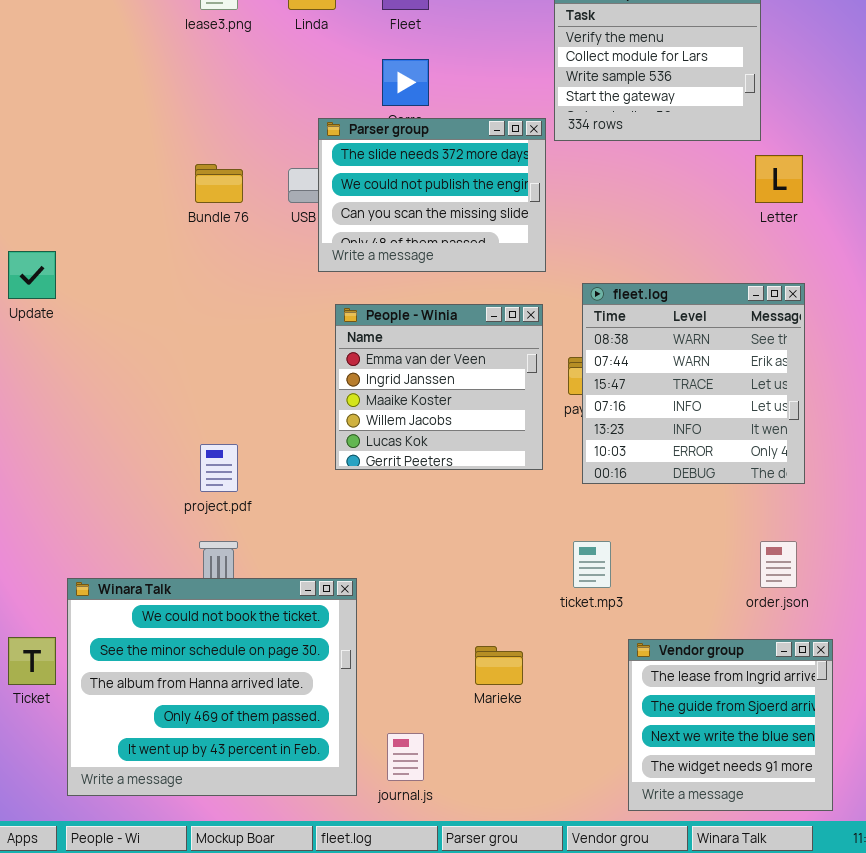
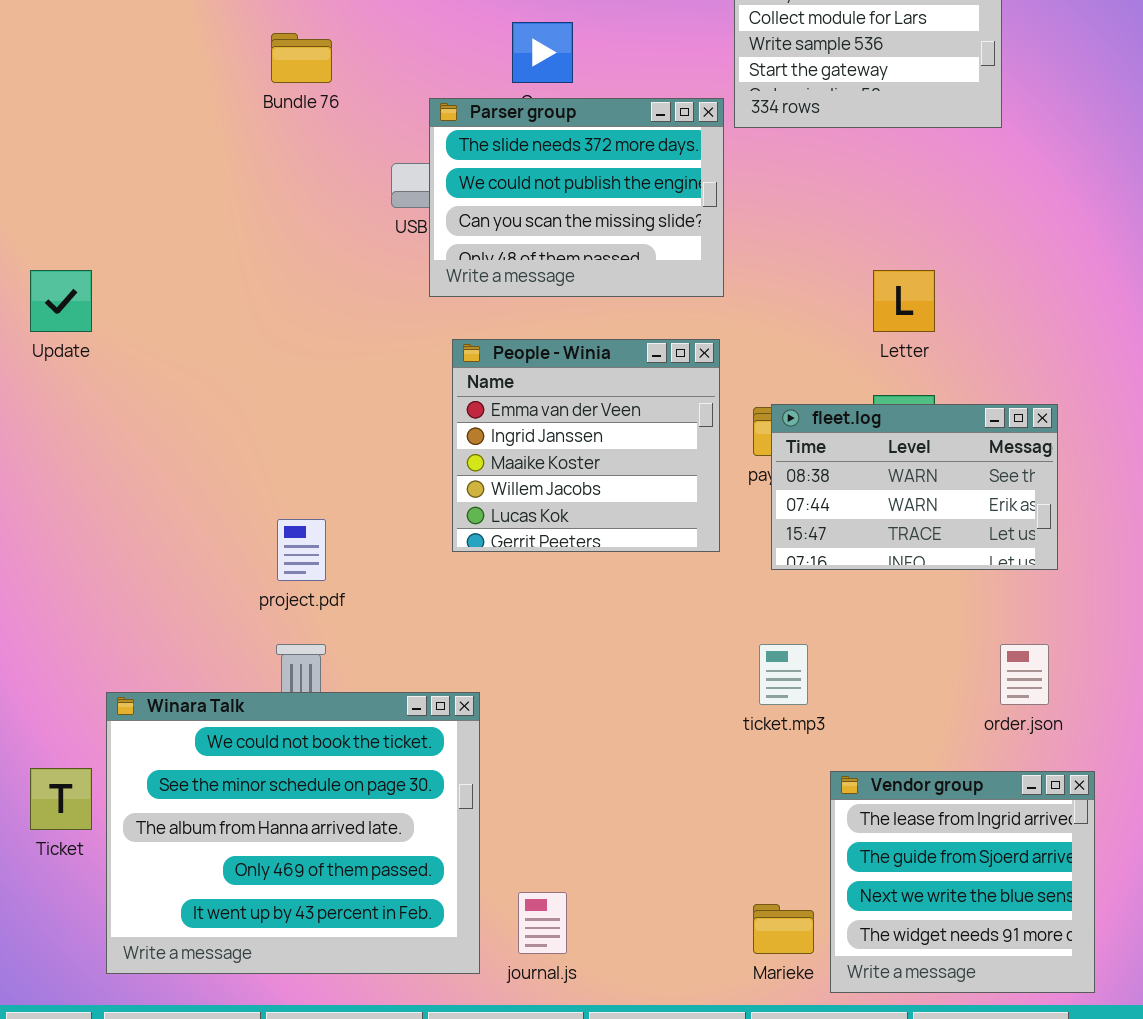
Letter: [755,155,803,203] -> [873,270,935,332], moved
Bundle 76: [195,164,243,203] -> [271,33,332,83], moved
fleet.log: [582,283,805,484] -> [771,404,1058,570], resized
Marieke: [475,646,523,685] -> [753,904,814,954], moved

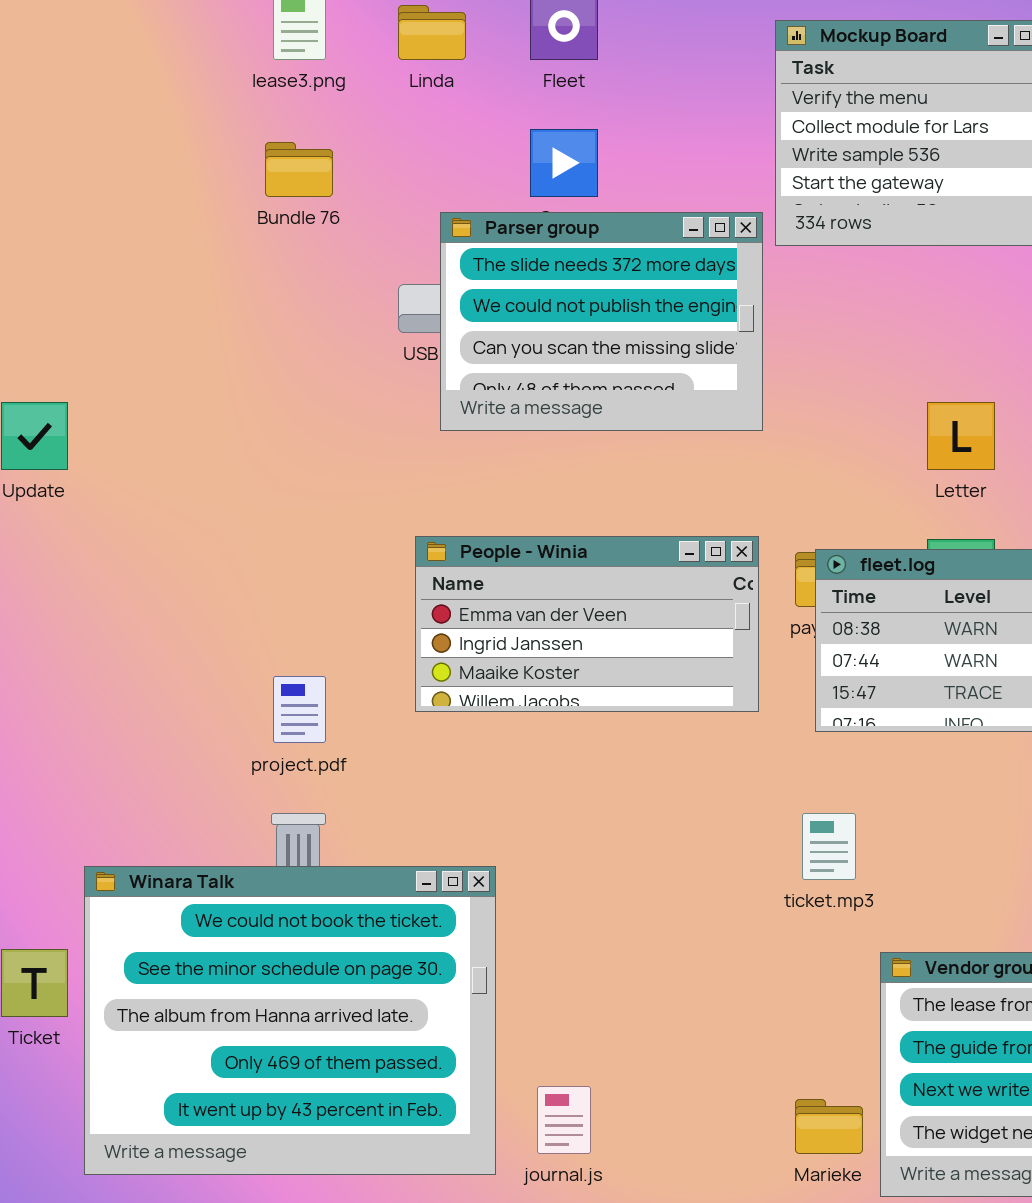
People - Winia: [452,339,720,552] -> [415,536,759,712], resized

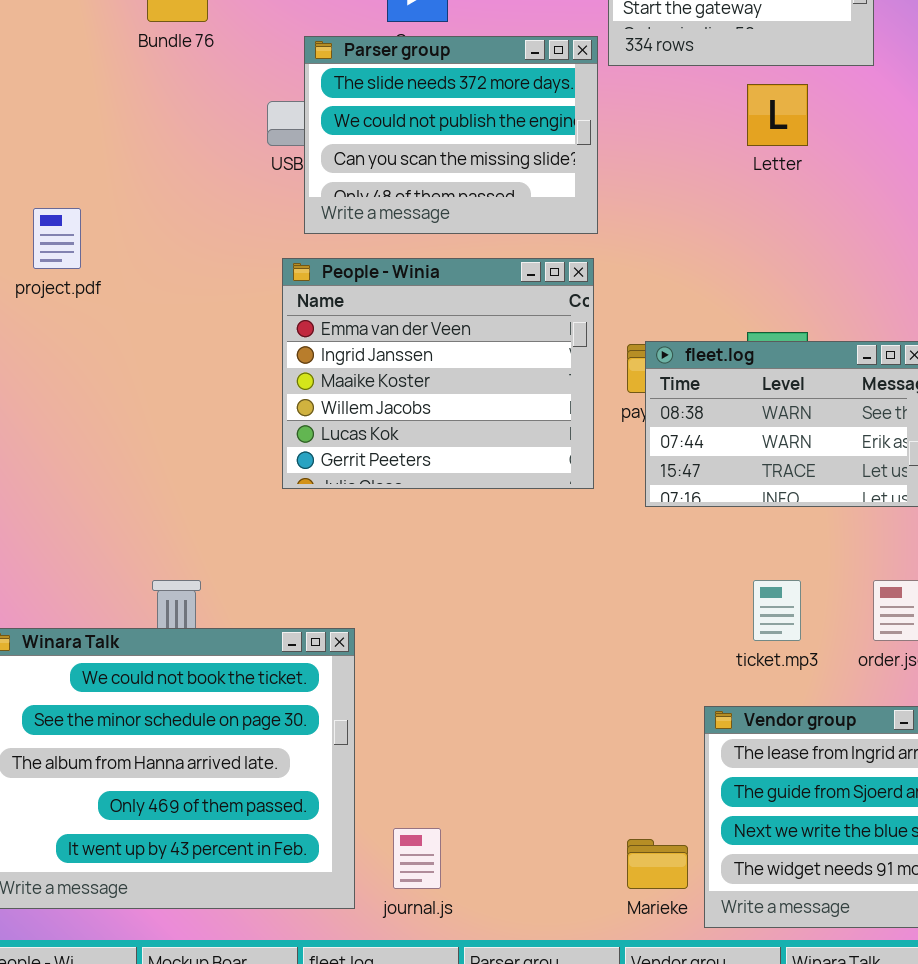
Letter: [927,402,995,470] -> [747,84,808,146], moved
People - Winia: [415,536,759,712] -> [282,258,594,489], resized
project.pdf: [273,676,326,743] -> [33,208,81,269], moved
ticket.mp3: [802,813,856,880] -> [753,580,801,641], moved

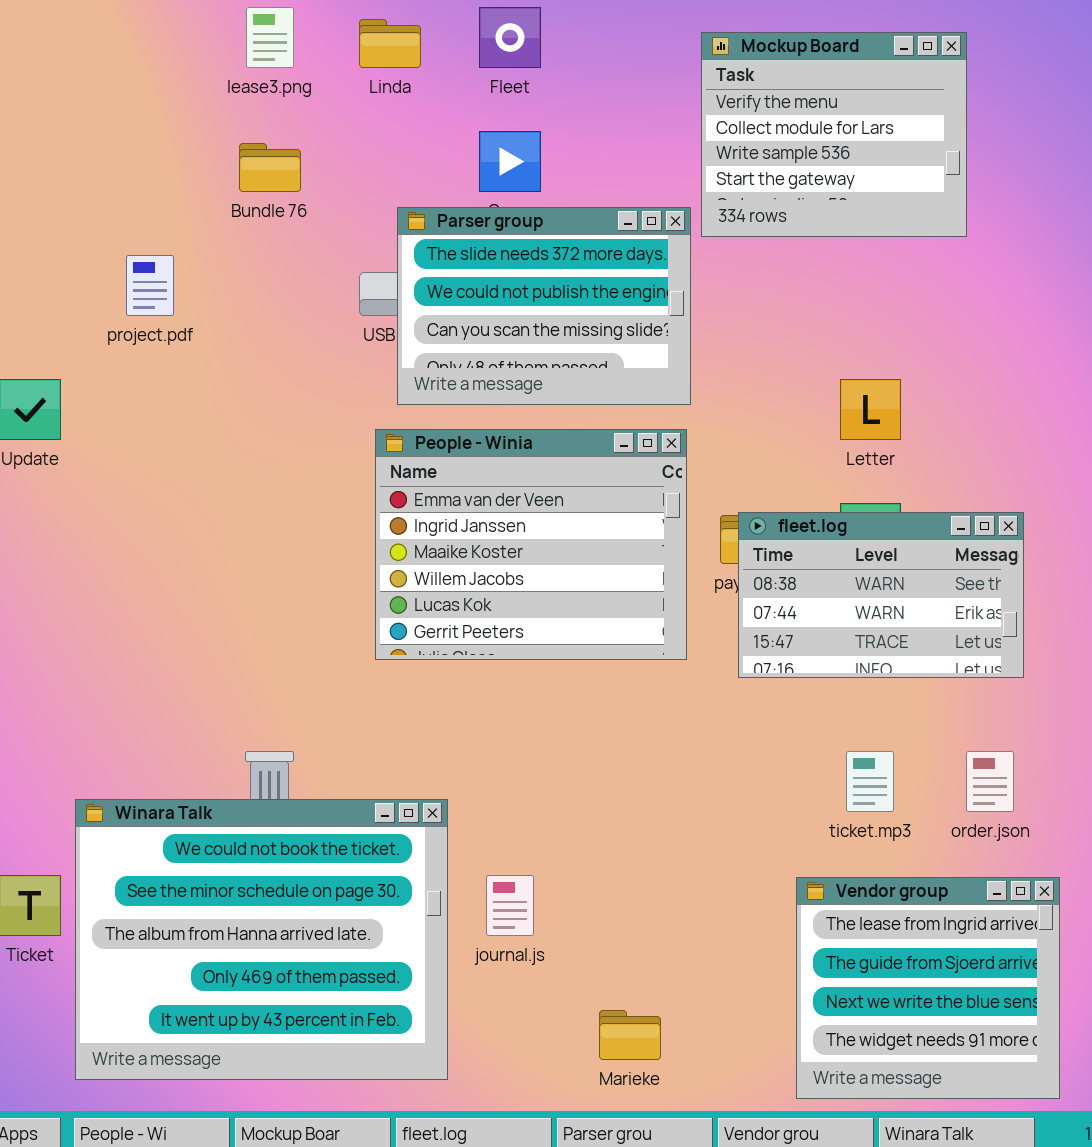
Letter: [747,84,808,146] -> [840,379,901,440], moved
project.pdf: [33,208,81,269] -> [126,255,174,316], moved
journal.js: [393,828,441,889] -> [486,875,534,936], moved
Marieke: [627,839,688,889] -> [599,1010,661,1060], moved

